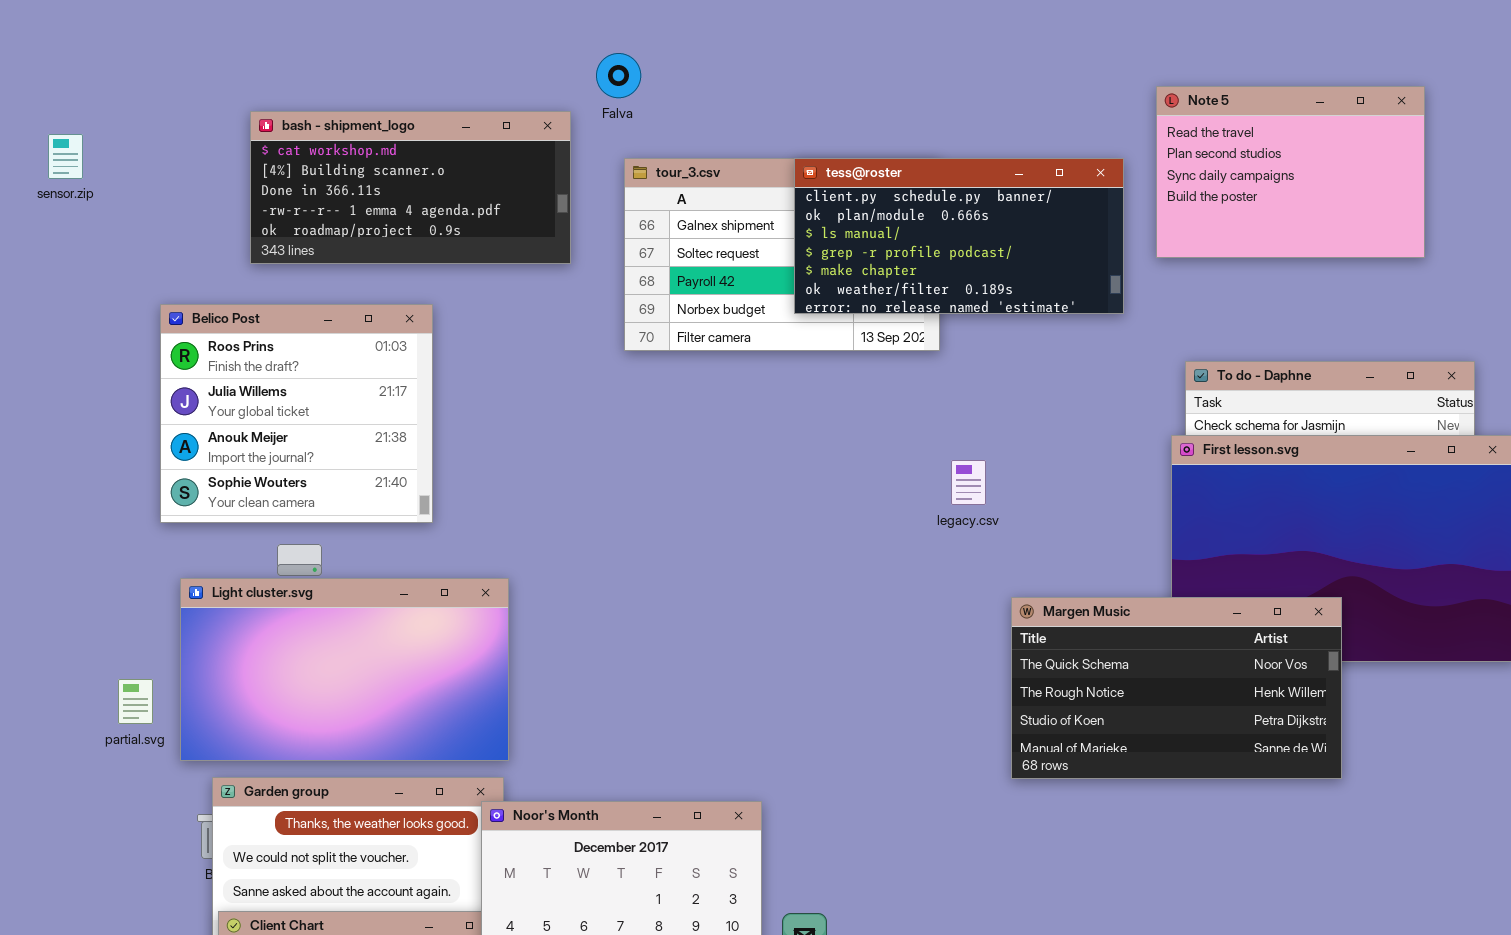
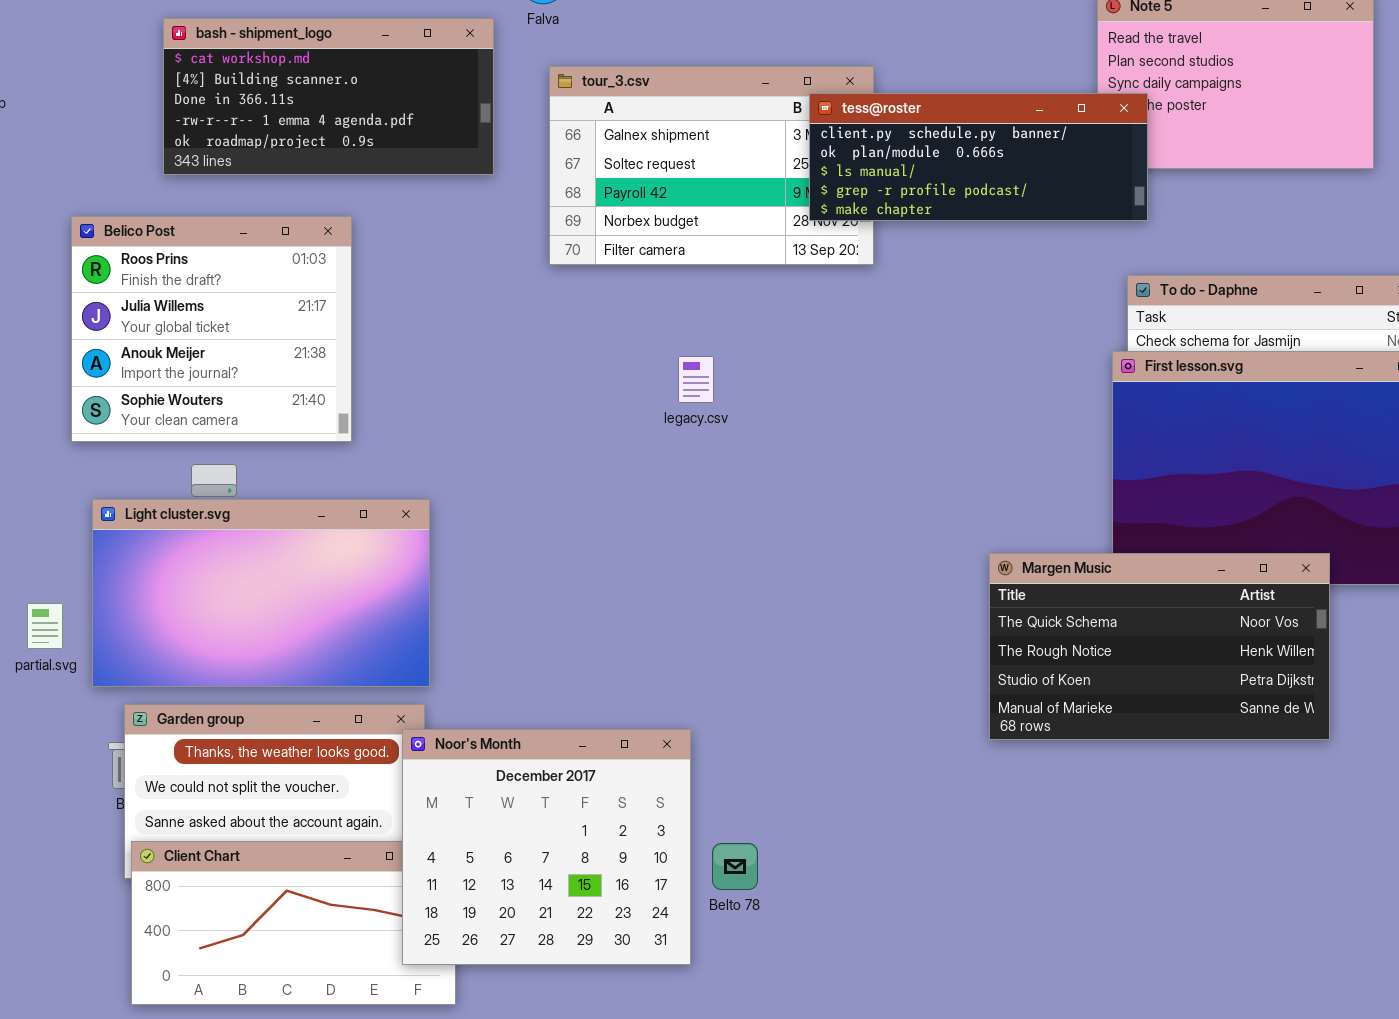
tess@roster: [794,158,1124,314] -> [809,93,1148,221], moved, resized
legacy.csv: [951,460,986,505] -> [678,356,714,403], moved
Margen Music: [1011,597,1342,779] -> [989,553,1330,740], moved

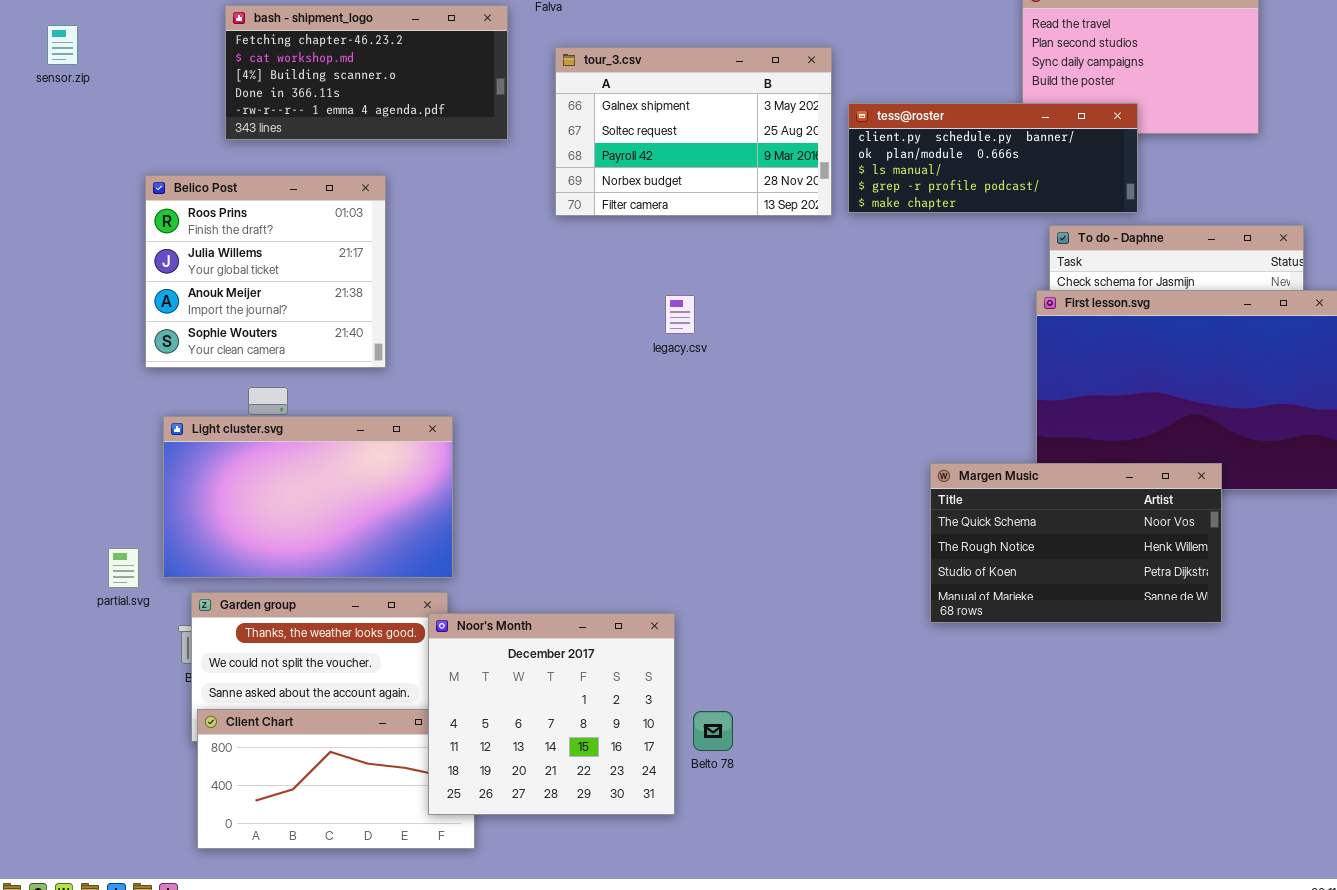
bash - shipment_logo: [163,18,494,175] -> [225,5,508,140], scrolled up 1 row
tess@roster: [809,93,1148,221] -> [848,103,1138,213], moved
partial.svg: [27,603,63,649] -> [108,548,139,588], moved

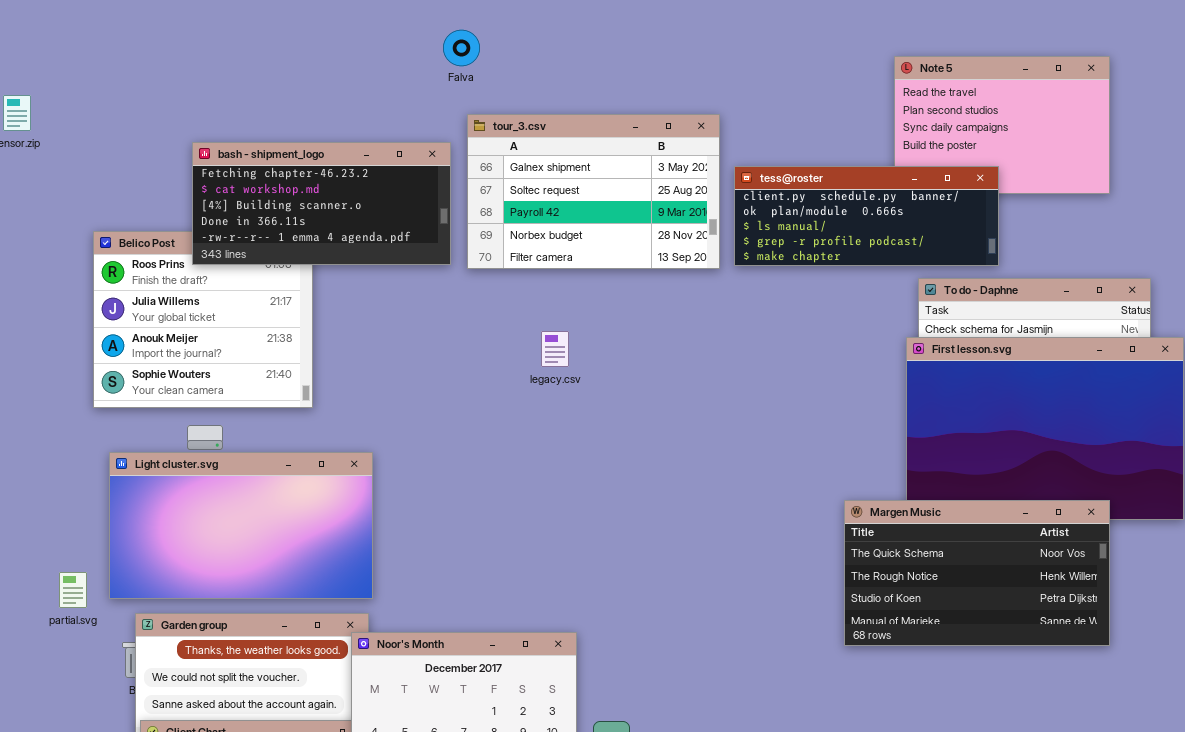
bash - shipment_logo: [225,5,508,140] -> [192,142,451,265], moved
legacy.csv: [665,295,695,334] -> [541,331,569,367], moved
Margen Music: [930,463,1222,623] -> [844,500,1110,646], moved

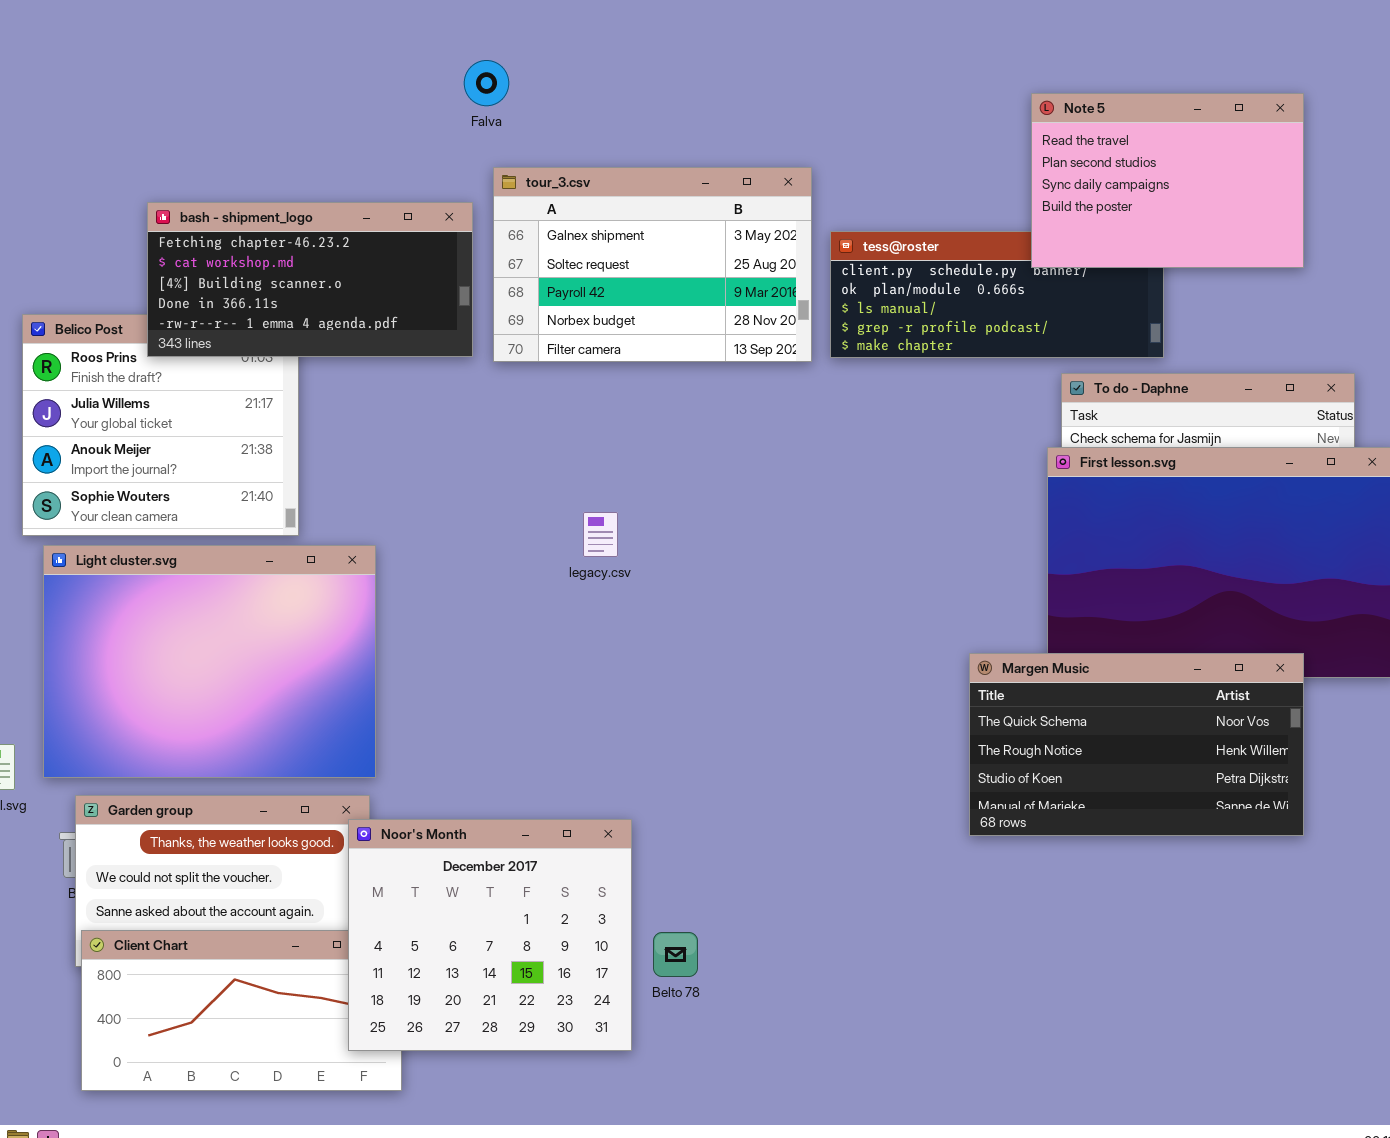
Note 5: [894,56,1110,194] -> [1031,93,1304,268], raised
legacy.csv: [541,331,569,367] -> [583,512,618,557], moved
Light cluster.svg: [109,452,373,599] -> [43,545,376,778], resized

